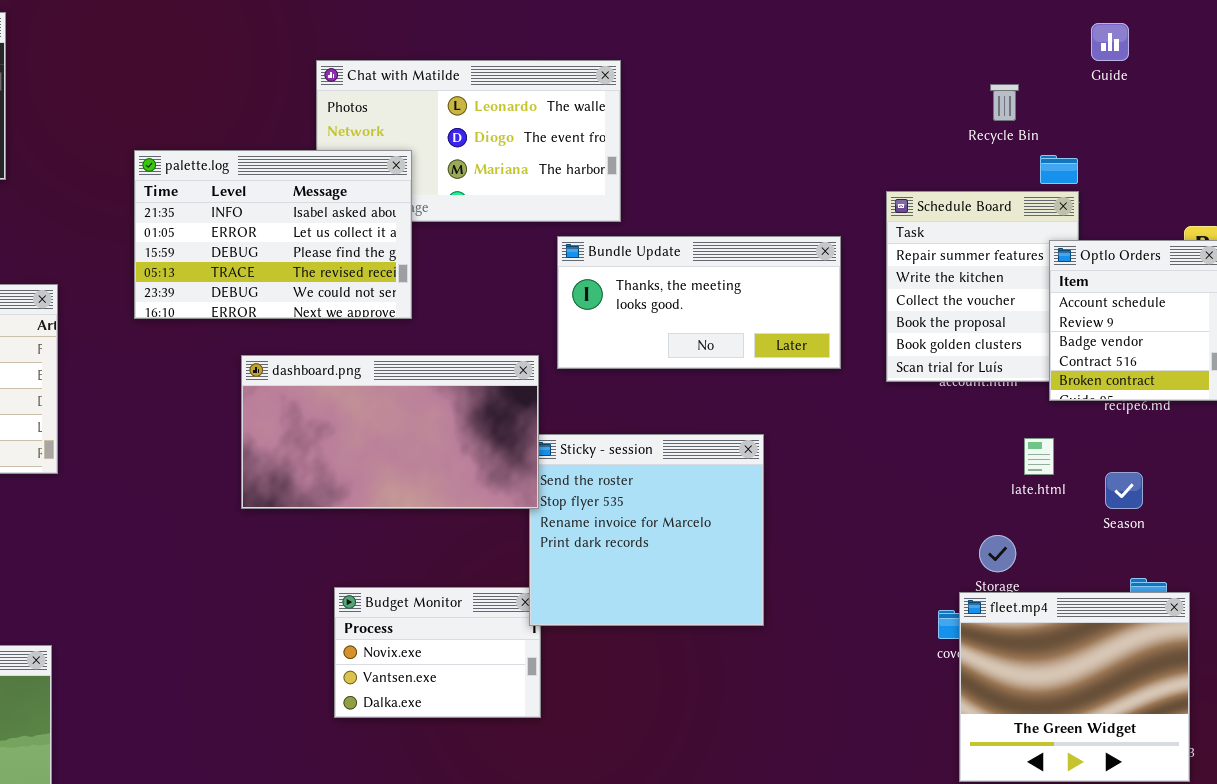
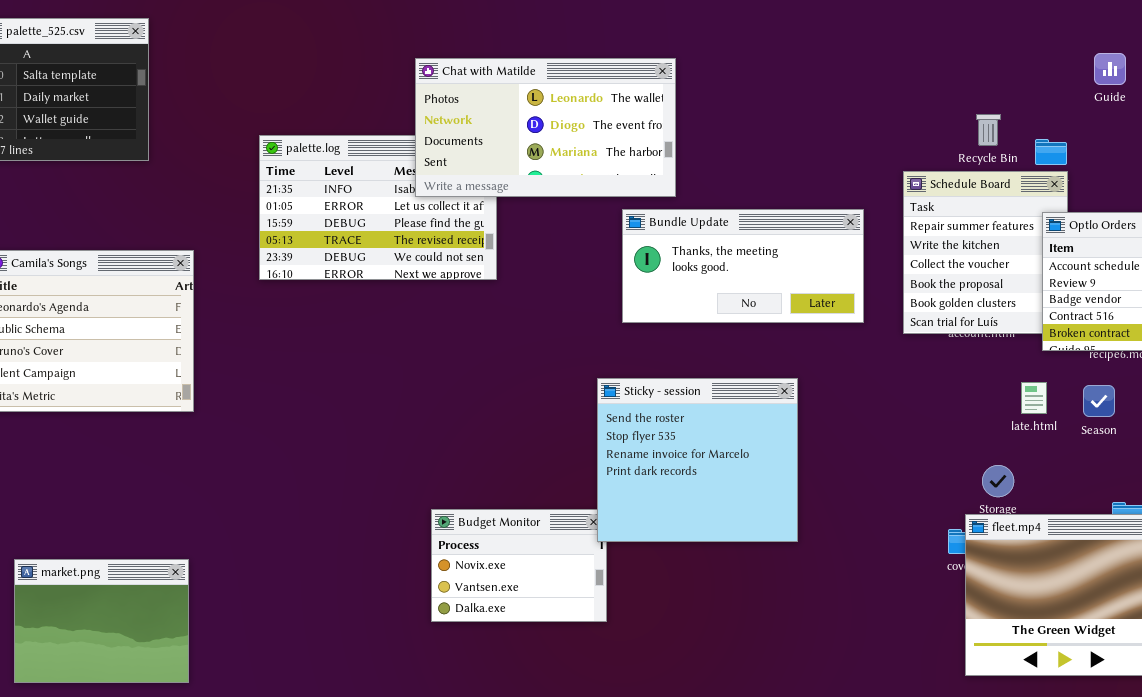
Guide: [1091,23,1129,61] -> [1094,53,1126,85], moved
Chat with Matilde: [316,60,621,222] -> [415,58,676,197], raised
Recycle Bin: [990,84,1019,121] -> [976,114,1001,146], moved
dashboard.png: [241,355,539,509] -> none, closed
Season: [1105,472,1143,509] -> [1083,385,1115,417], moved

